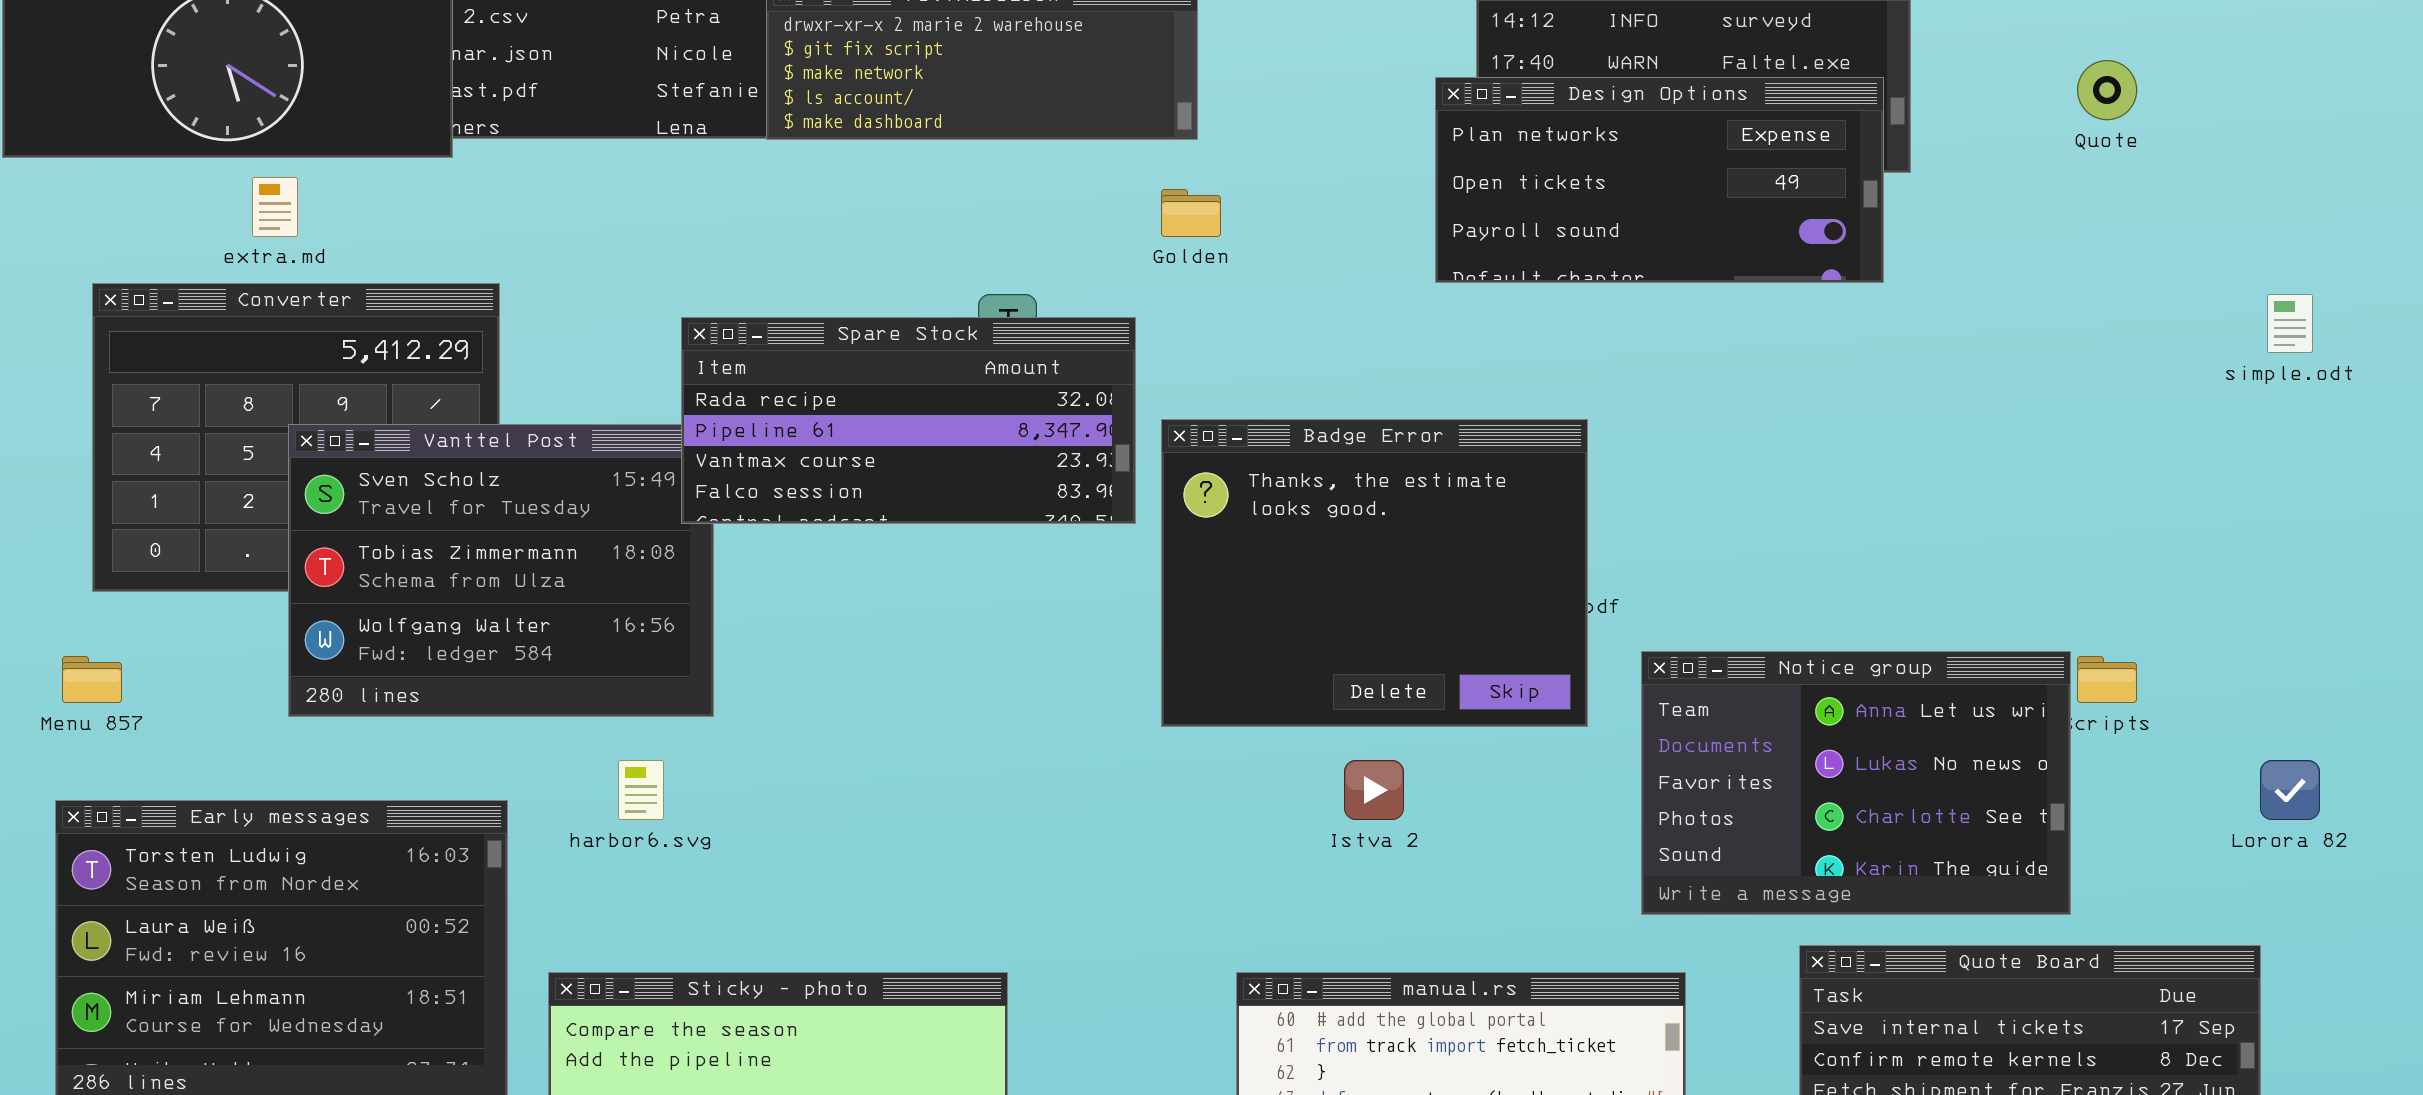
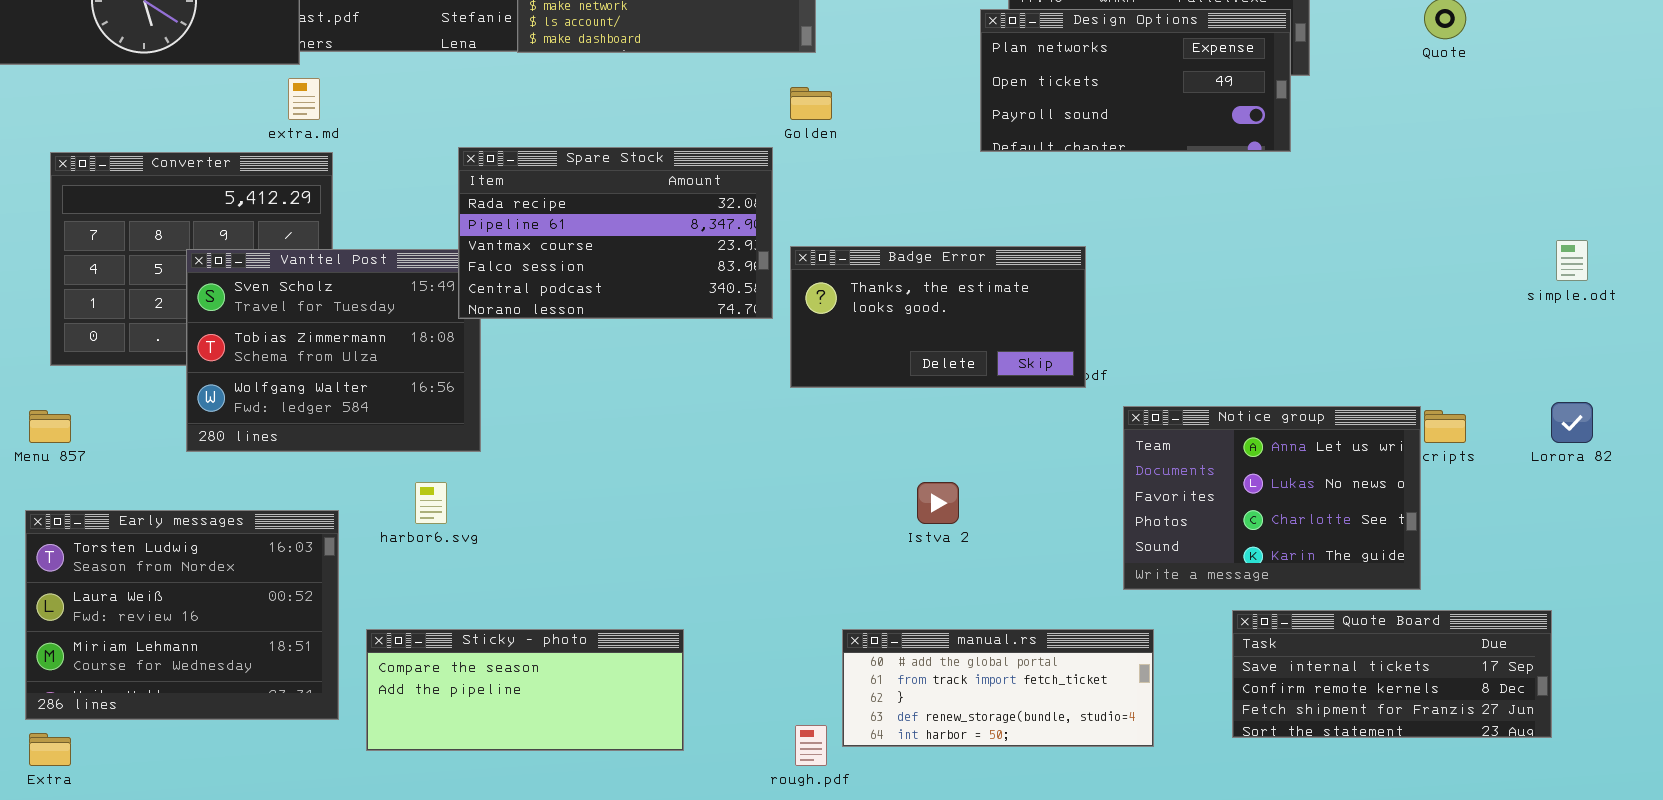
extra.md: [252,177,298,237] -> [288,78,320,120], moved
simple.odt: [2267,294,2313,353] -> [1556,240,1588,281], moved
Spare Stock: [681,317,1136,524] -> [458,147,773,319], resized
Badge Error: [1161,419,1588,727] -> [790,246,1086,388], resized
Lorora 82: [2260,760,2320,820] -> [1551,402,1593,443], moved

